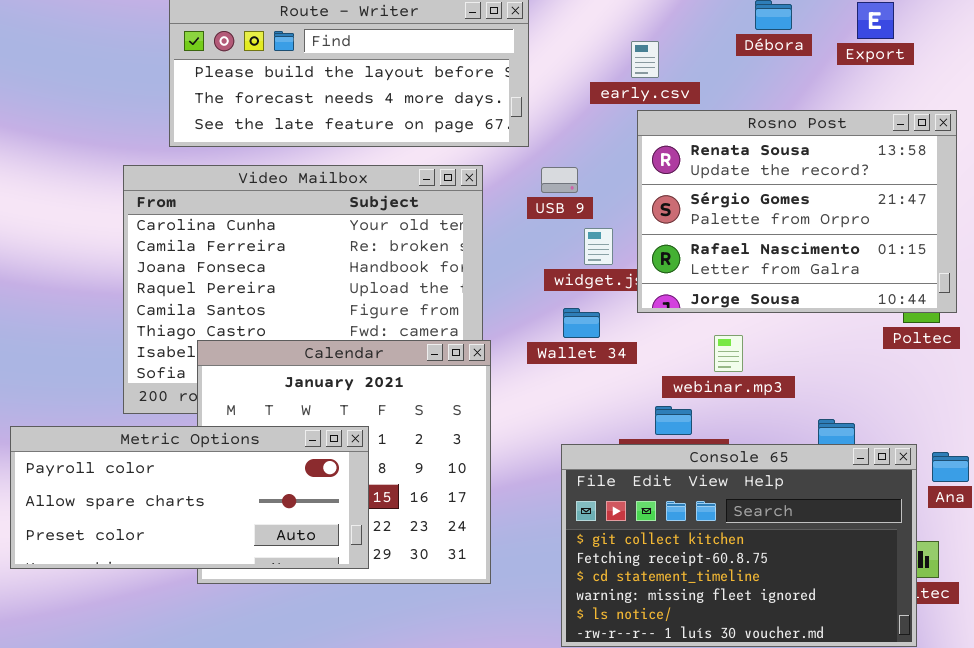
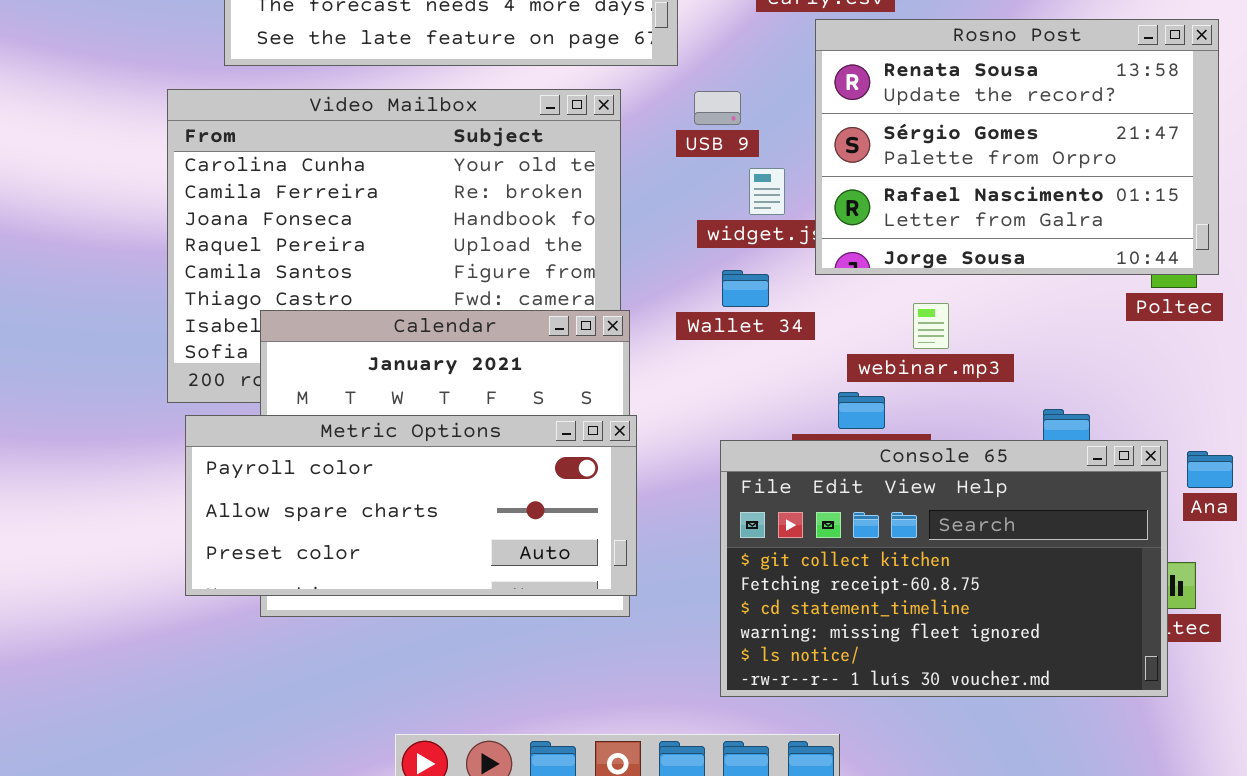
Metric Options: [10,426,369,569] -> [185,415,637,596], moved

